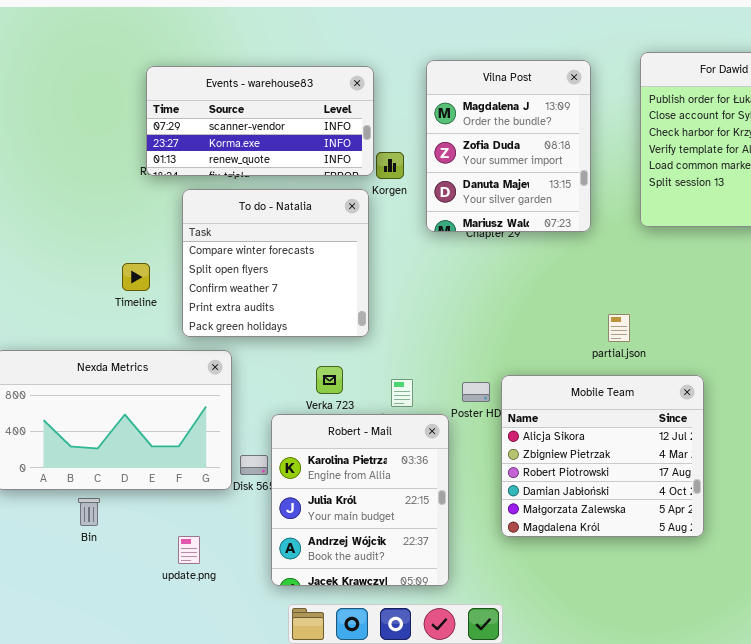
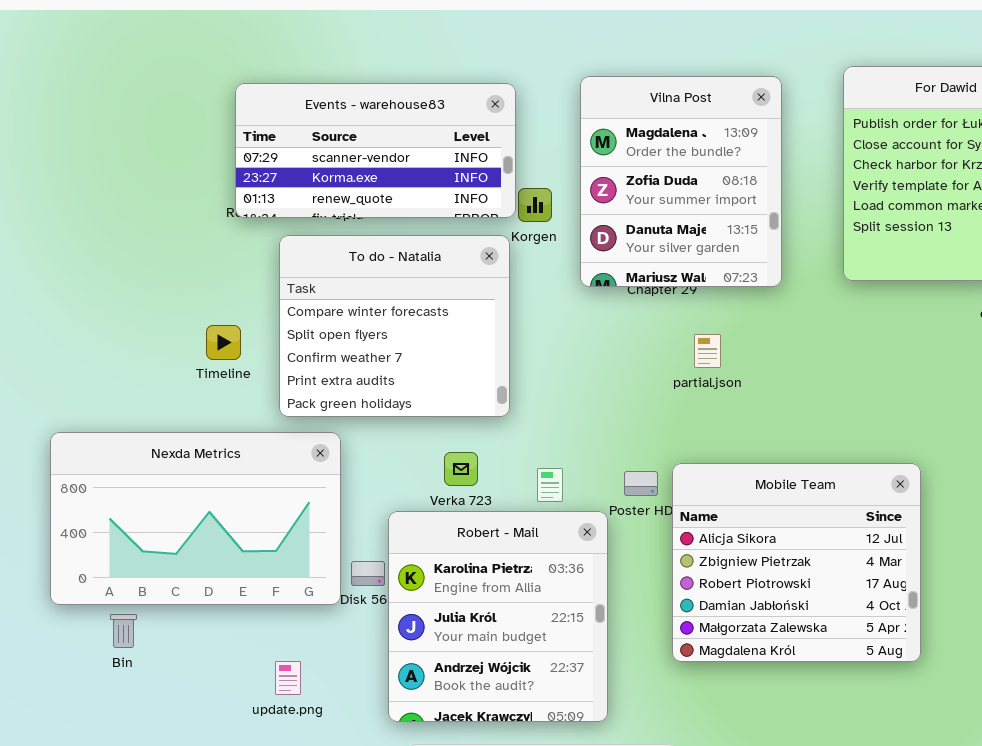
partial.json: [608,314,630,342] -> [694,334,721,368], moved
Bin: [78,498,100,526] -> [110,614,137,648], moved

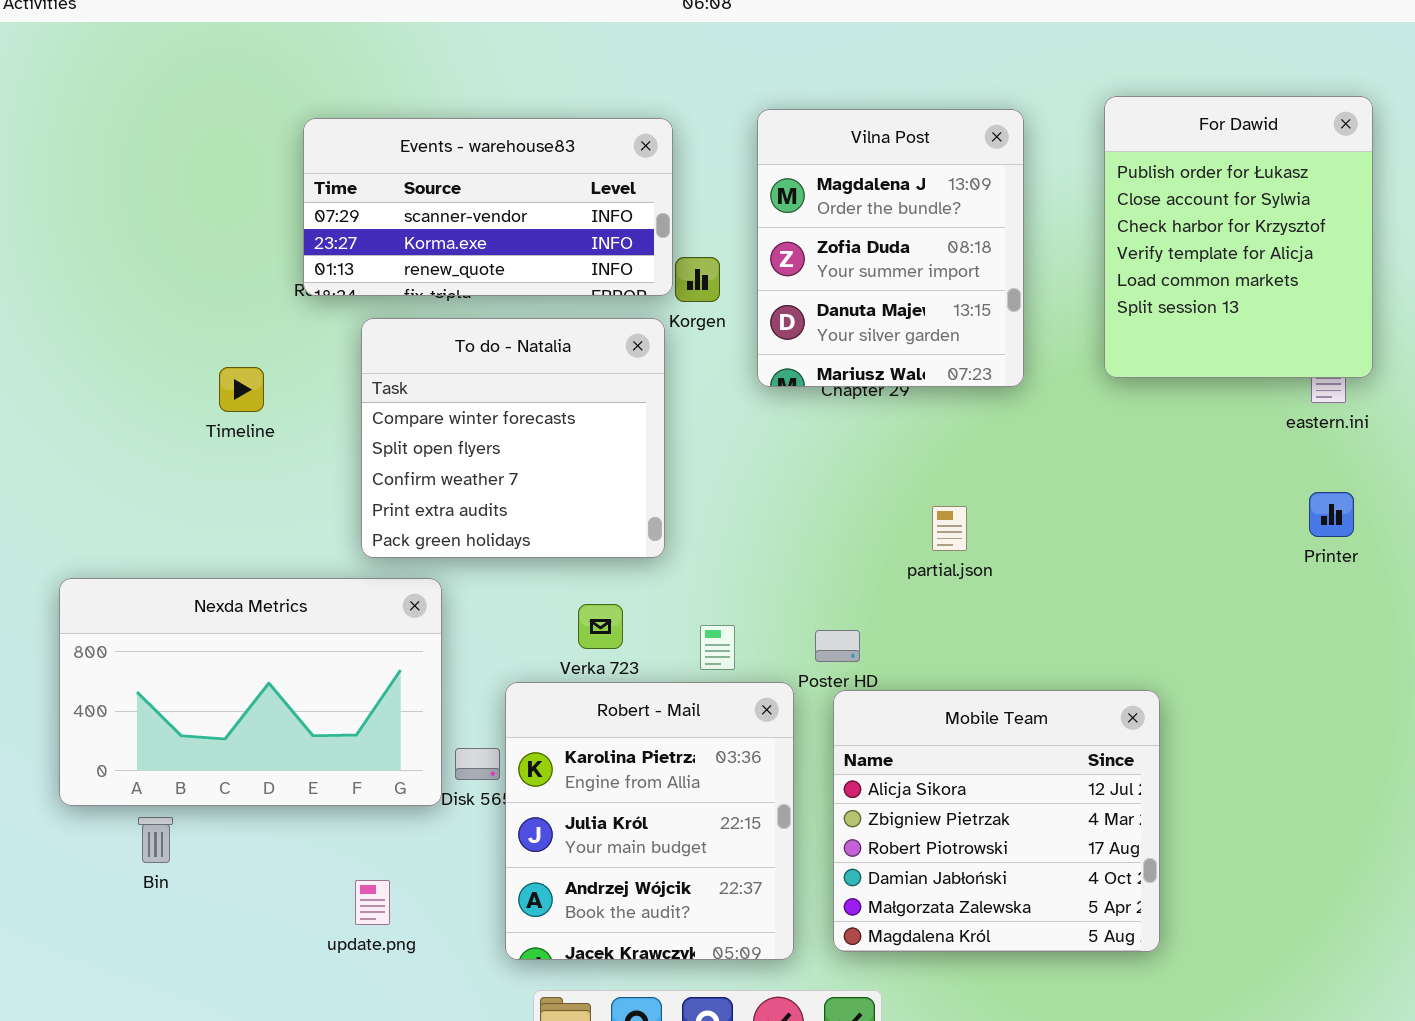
Timeline: [206,325,241,360] -> [219,367,264,412], moved
partial.json: [694,334,721,368] -> [932,506,967,551], moved
Mobile Team: [672,463,921,662] -> [833,690,1160,952], moved

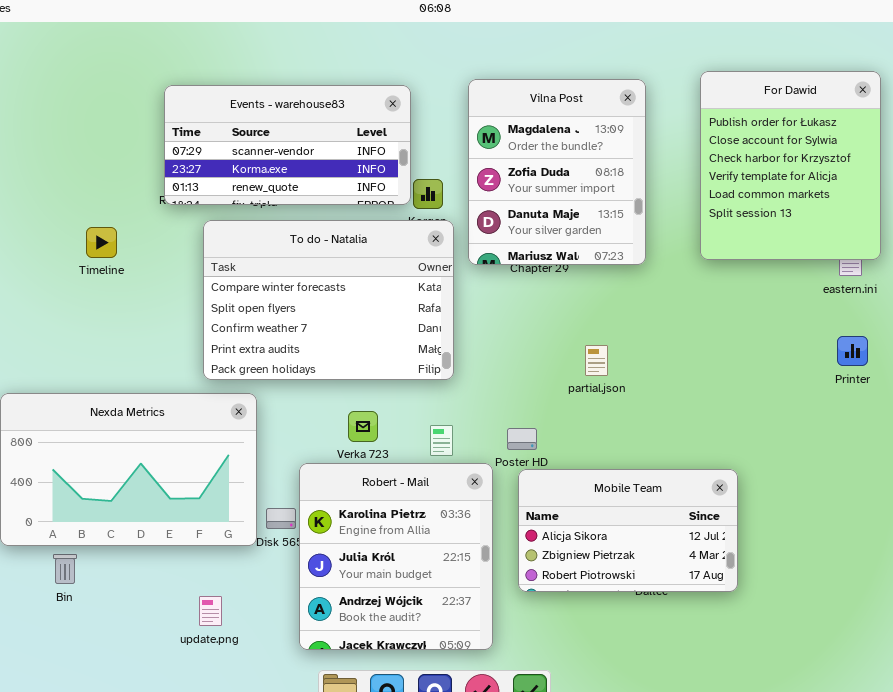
To do - Natalia: [361,318,665,558] -> [203,220,454,380], resized
Timeline: [219,367,264,412] -> [86,227,117,258], moved
Mobile Team: [833,690,1160,952] -> [518,469,738,592], resized

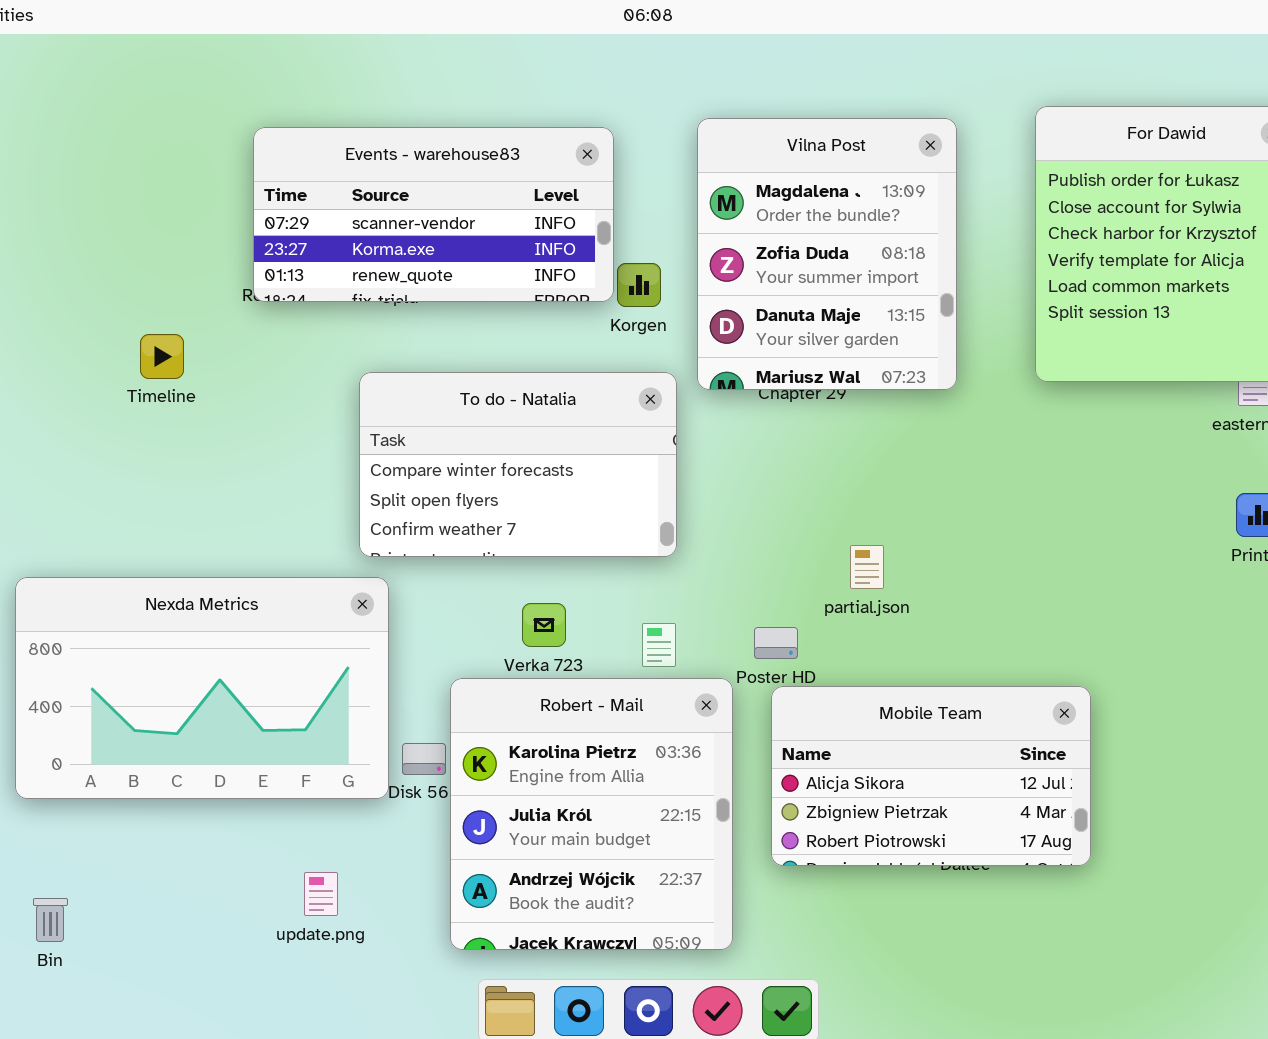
To do - Natalia: [203,220,454,380] -> [359,372,677,557], resized
partial.json: [585,345,608,376] -> [850,545,884,589], moved
Bin: [53,554,77,584] -> [33,898,68,942], moved

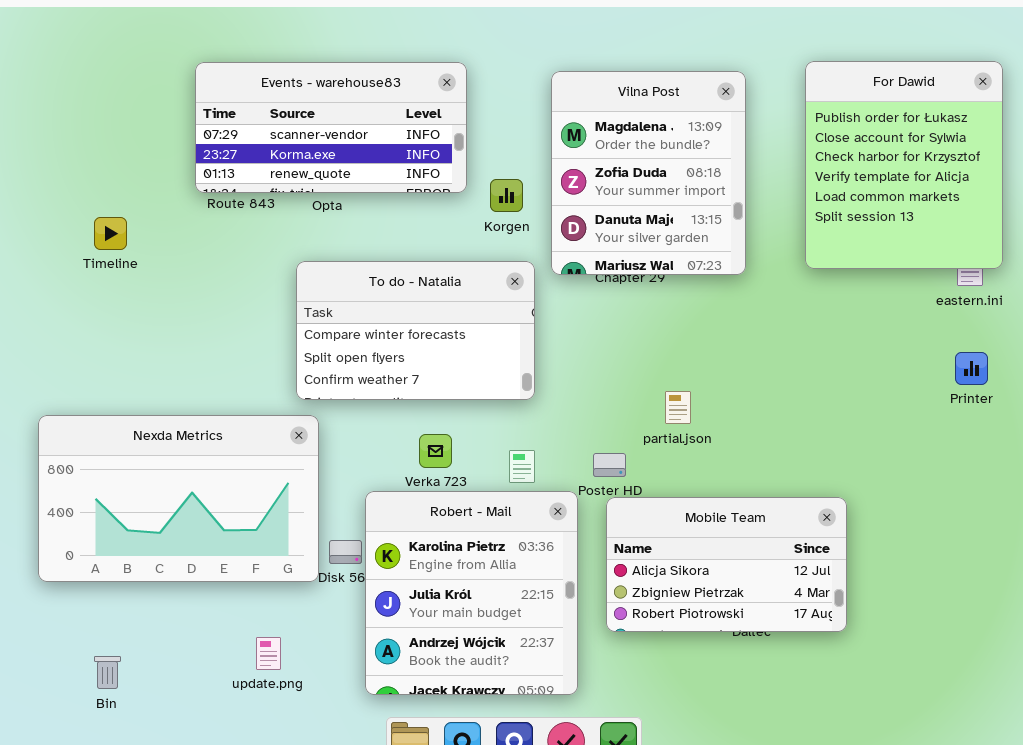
Events - warehouse83: [253,127,614,302] -> [195,62,467,193], moved
Timeline: [140,334,184,379] -> [94,217,127,250], moved
Bin: [33,898,68,942] -> [94,656,121,689], moved

